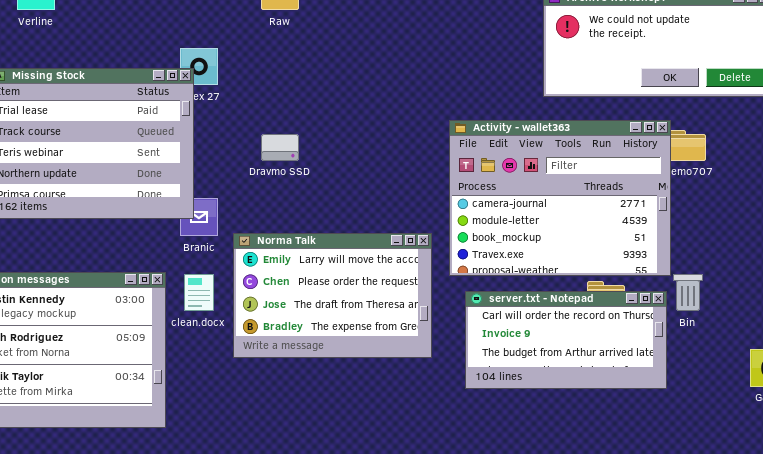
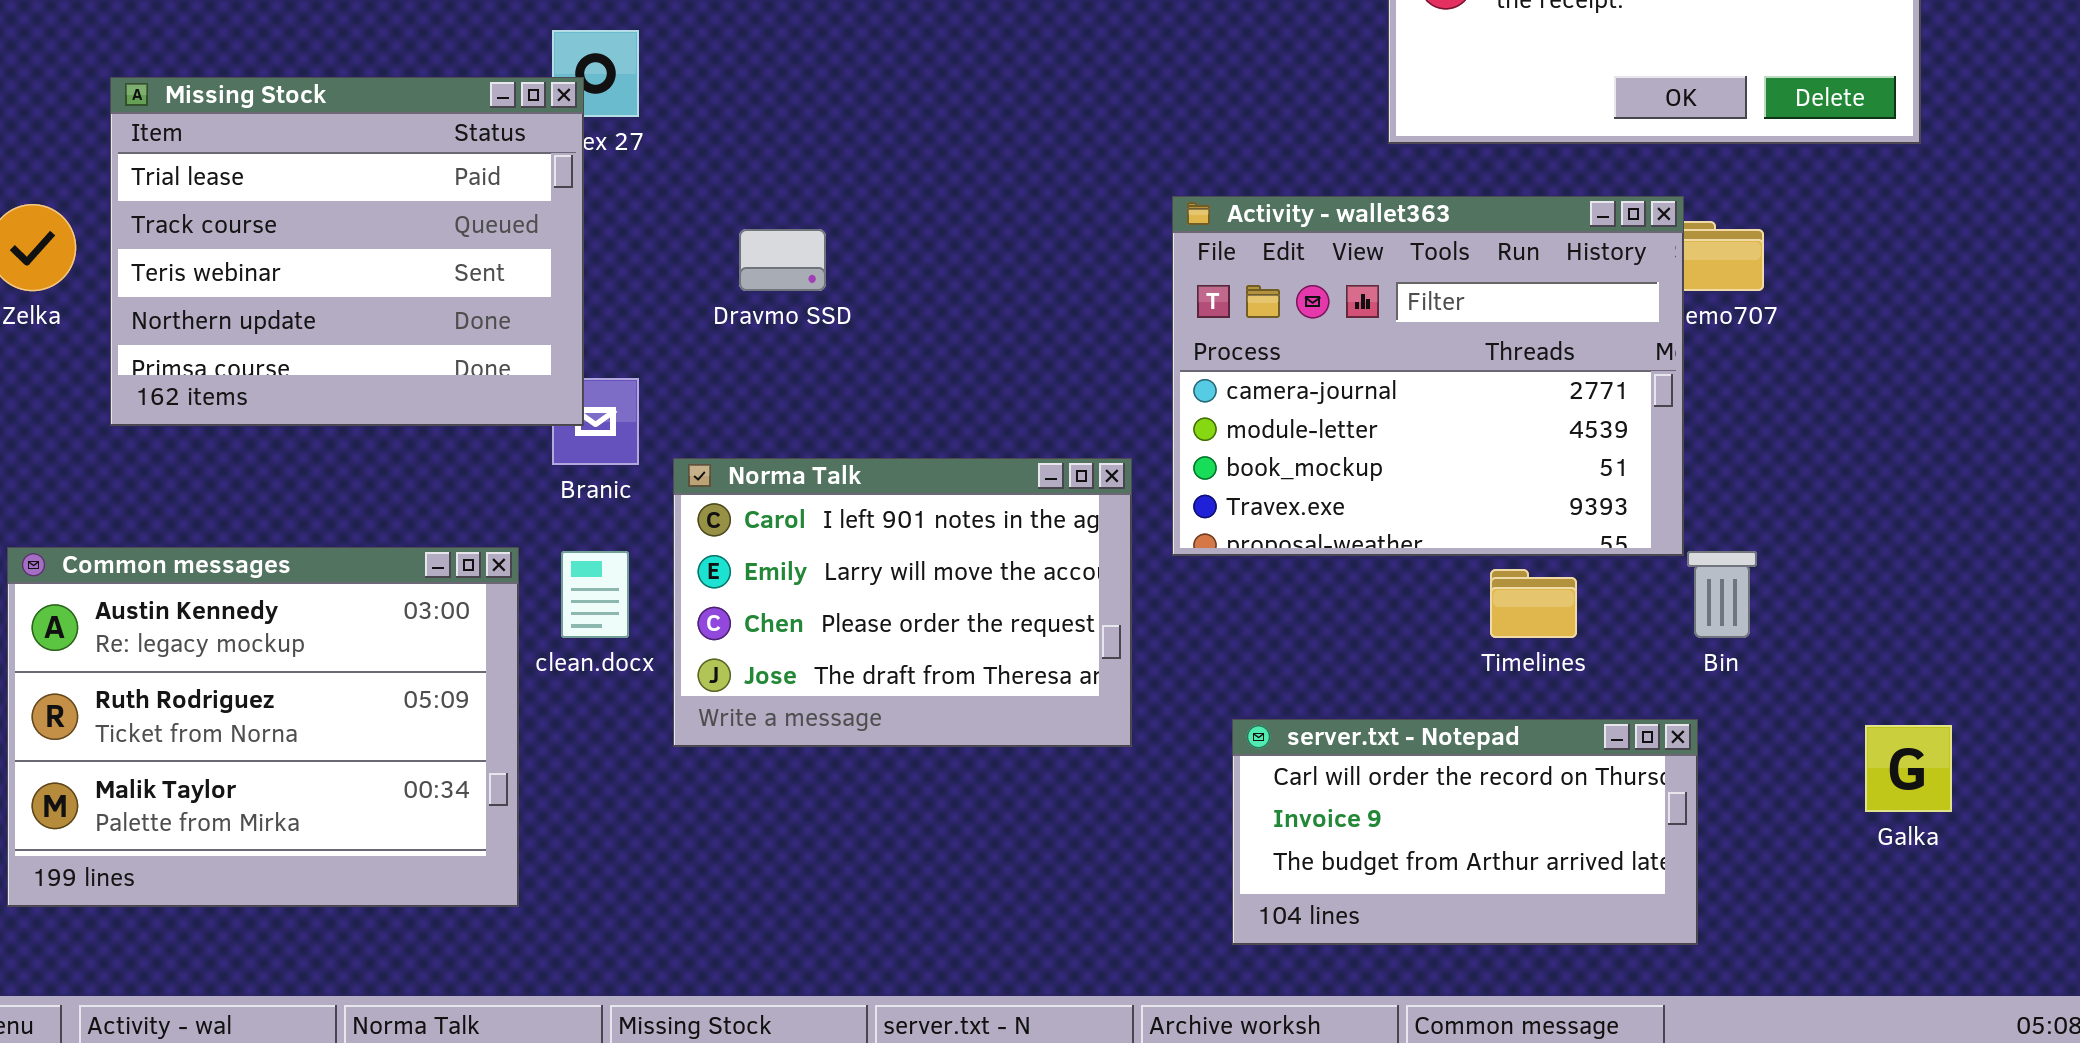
Norma Talk: [233,233,432,358] -> [673,458,1132,747], scrolled up 1 row
server.txt - Notepad: [465,291,667,389] -> [1232,719,1698,945], moved

